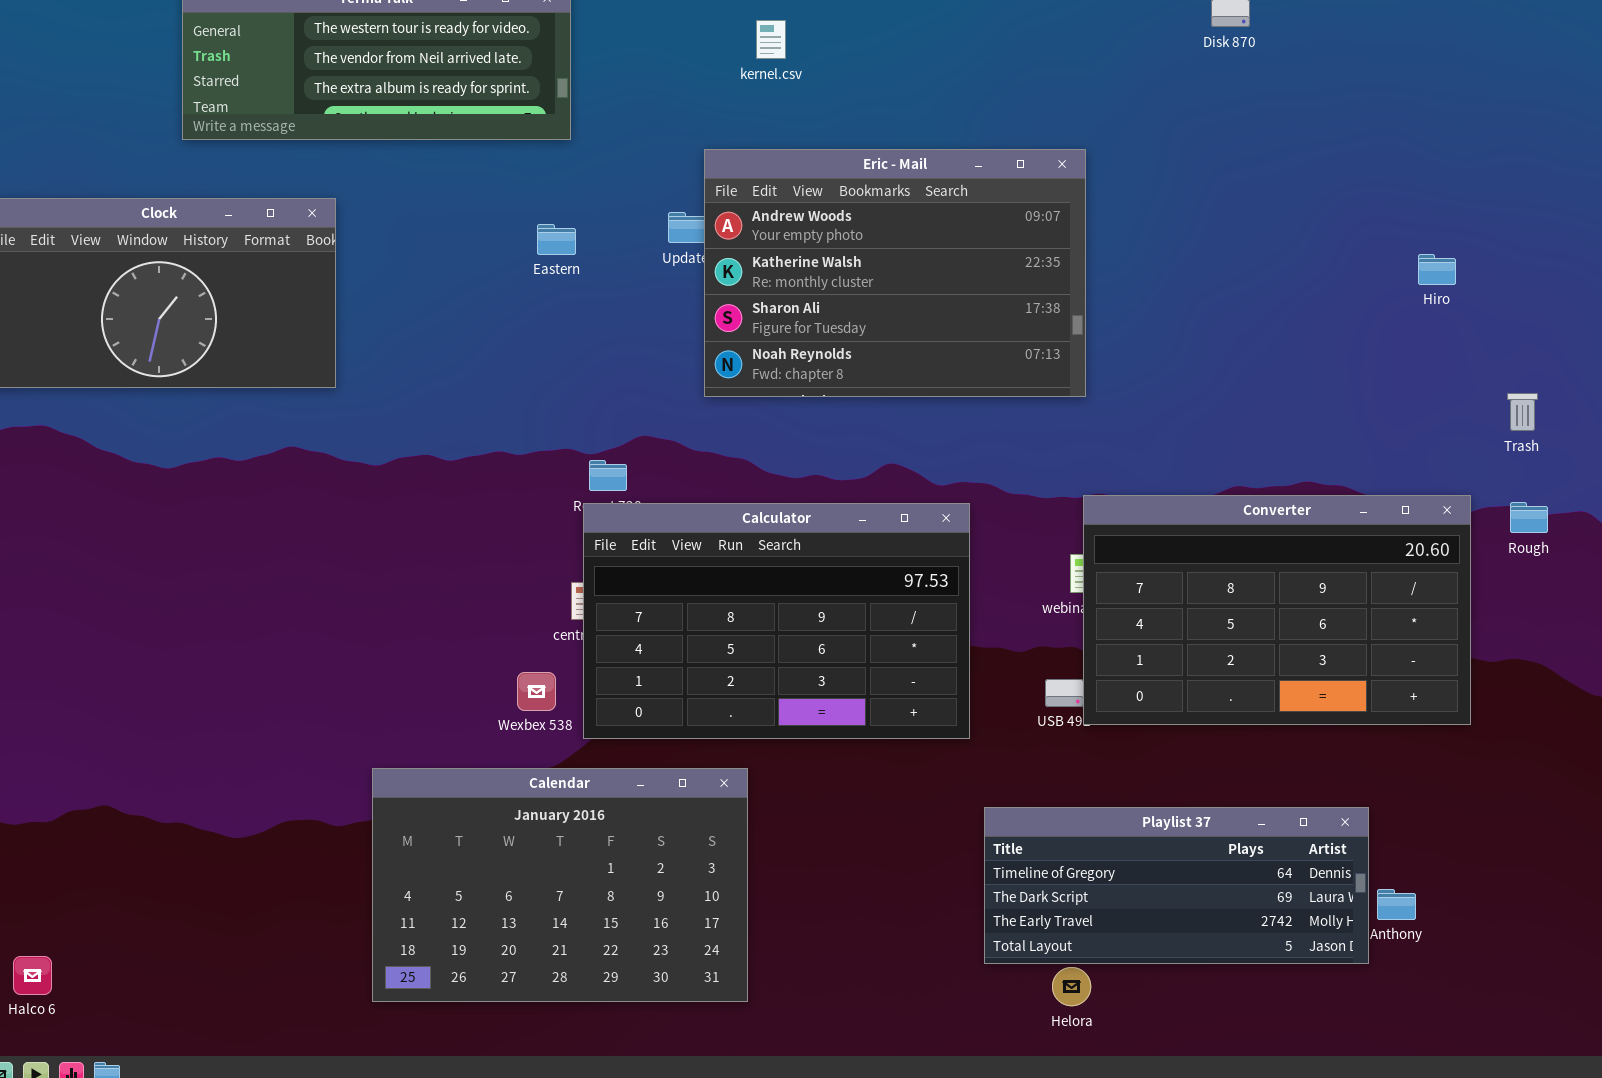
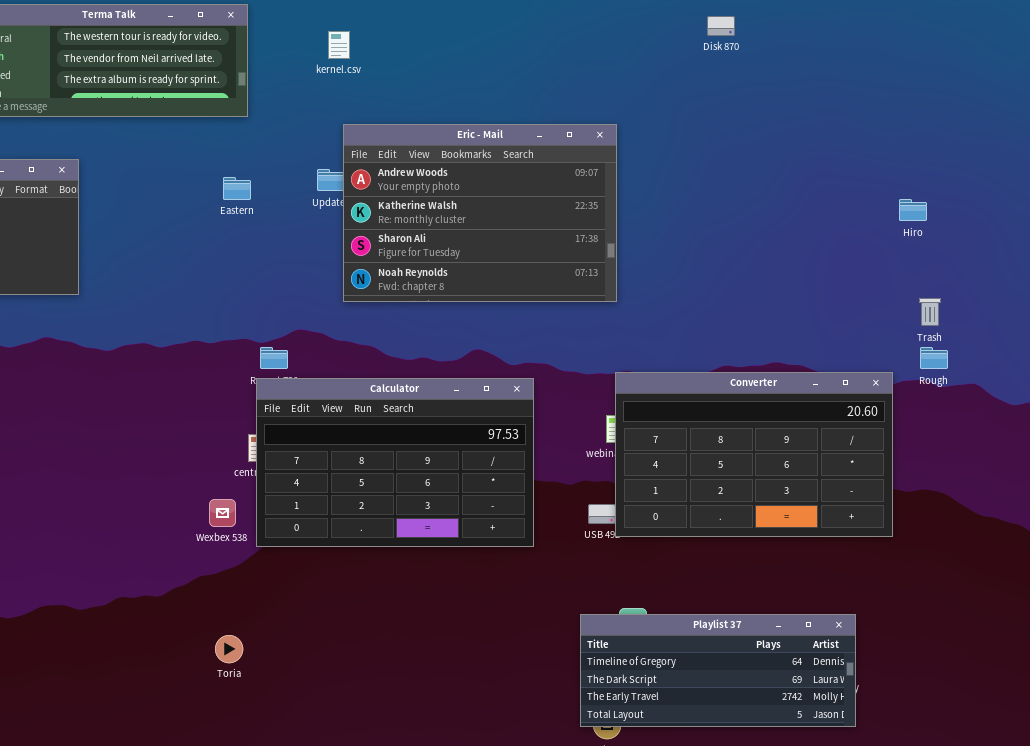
kernel.csv: [756,20,786,59] -> [328,31,350,59], moved
Hiro: [1418,254,1456,285] -> [899,199,927,221], moved
Rough: [1510,502,1548,533] -> [920,347,948,369], moved
Calendar: [372,768,748,1002] -> none, closed
Playlist 37: [984,807,1369,964] -> [580,614,856,727], moved

